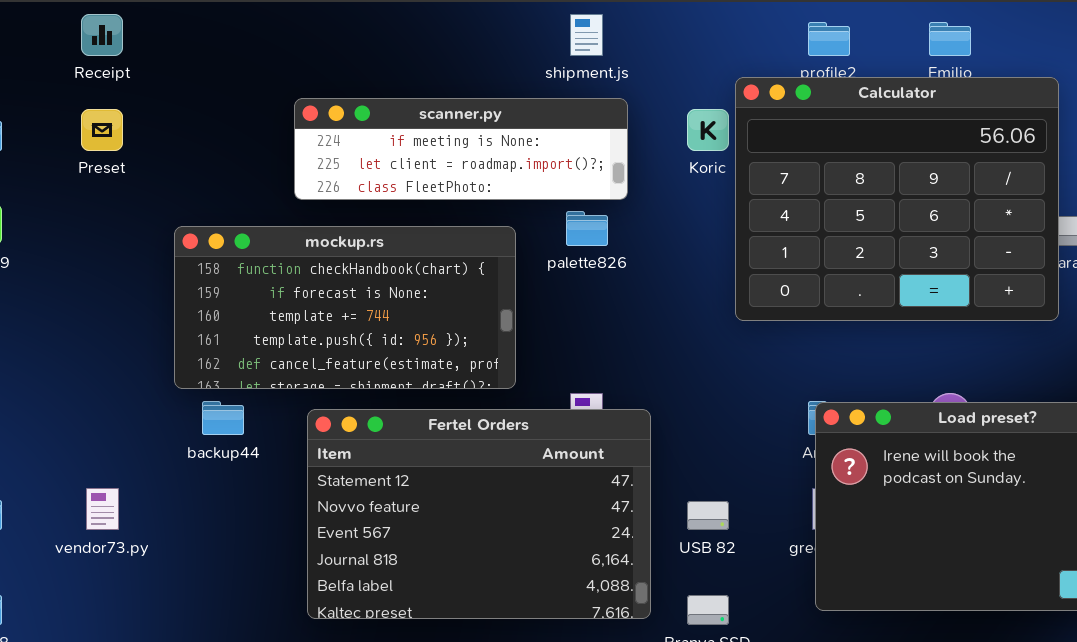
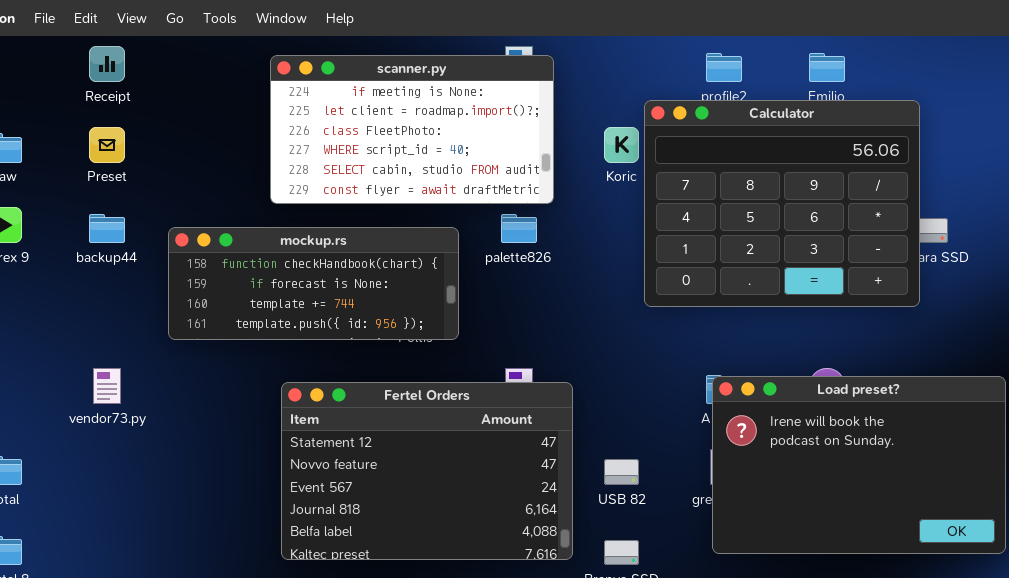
scanner.py: [294,98,628,200] -> [270,55,554,204], resized
mockup.rs: [174,226,516,389] -> [168,227,459,340], resized
backup44: [202,401,244,435] -> [89,214,125,243], moved
vendor73.py: [86,488,119,530] -> [93,368,121,404], moved

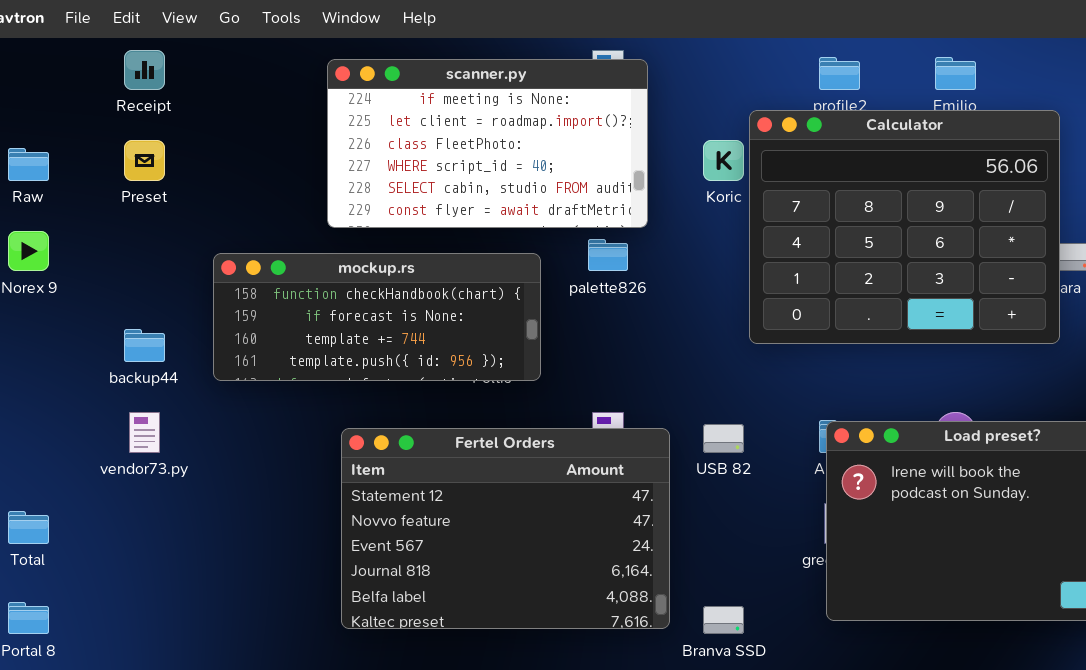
backup44: [89,214,125,243] -> [124,329,165,362], moved
USB 82: [604,459,639,485] -> [703,424,744,453], moved

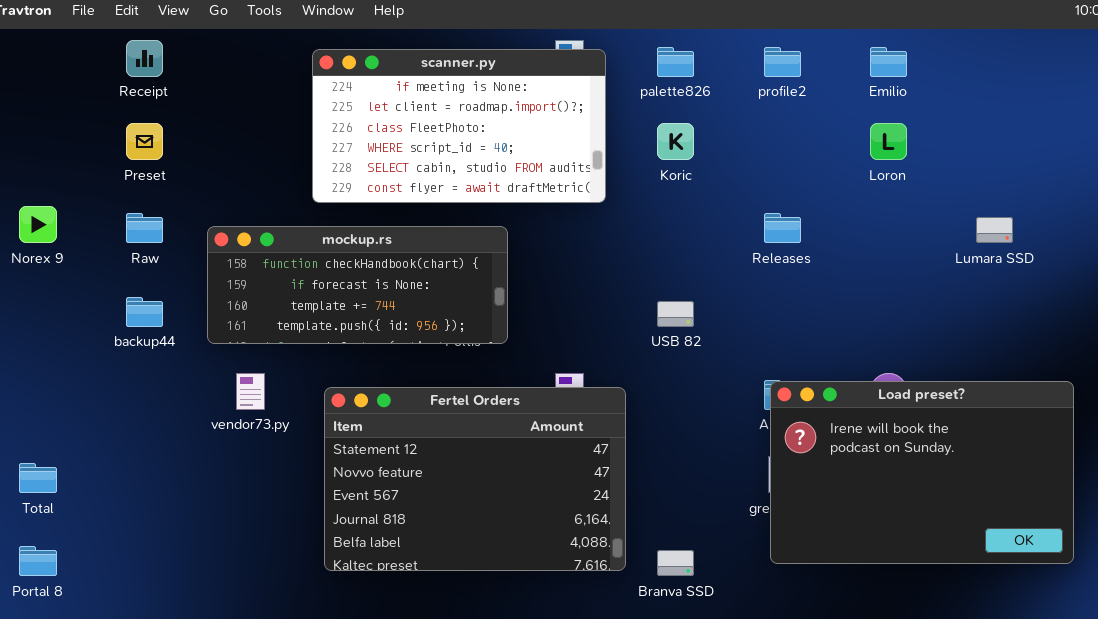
Calculator: [749,110,1060,344] -> none, closed
Raw: [8,148,49,181] -> [126,213,163,243], moved
palette826: [588,239,628,271] -> [657,47,694,77], moved
vendor73.py: [129,412,160,453] -> [236,373,265,410], moved
USB 82: [703,424,744,453] -> [657,301,694,327], moved

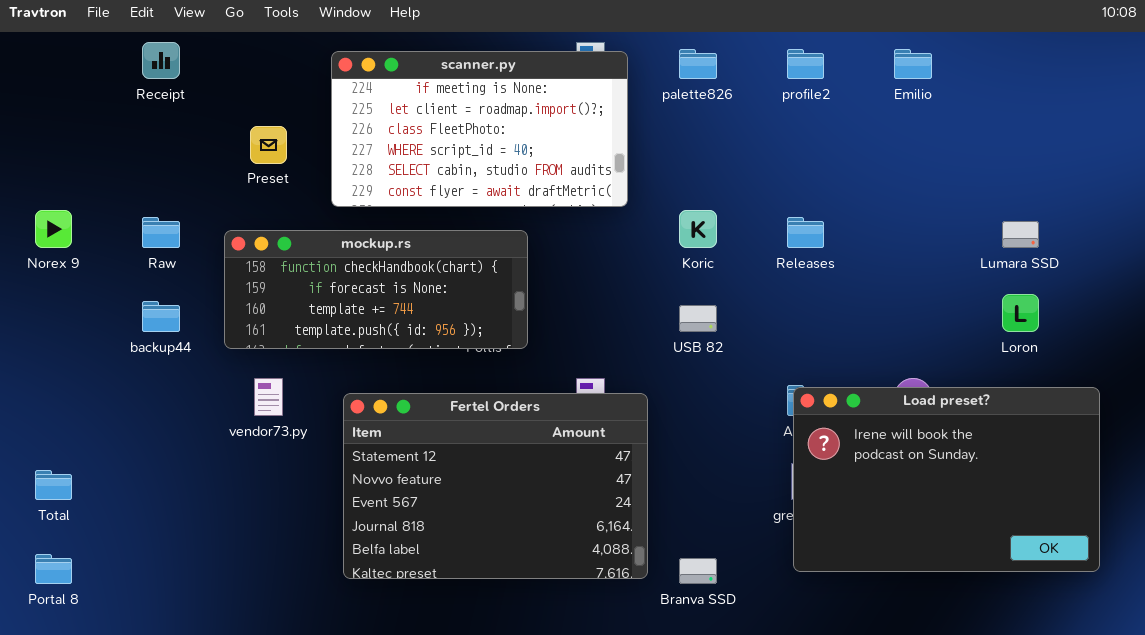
Preset: [126,123,163,160] -> [250,126,287,164], moved
Koric: [657,123,694,160] -> [679,210,717,248], moved
Loron: [870,123,907,160] -> [1002,294,1039,332], moved

